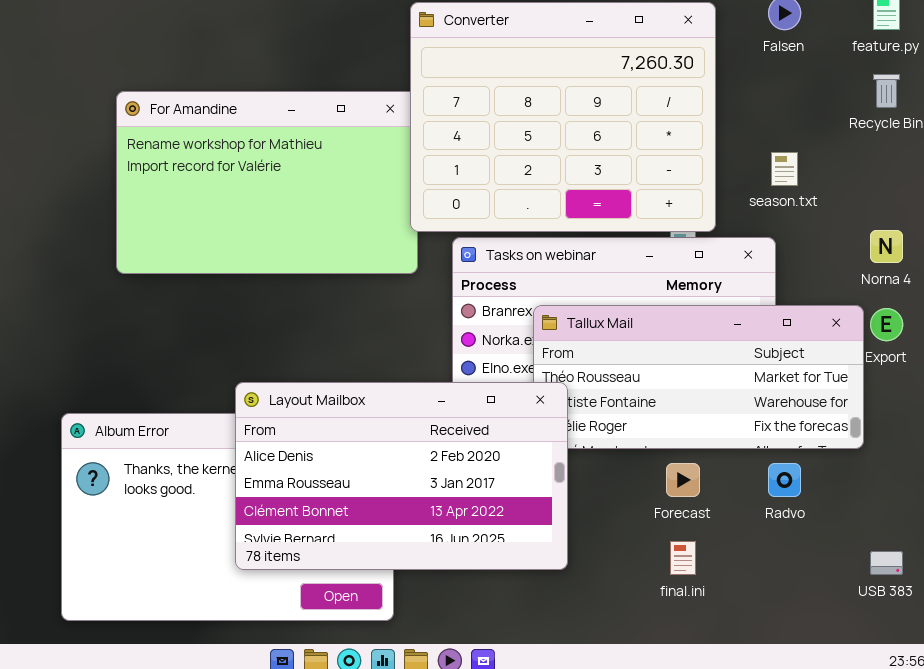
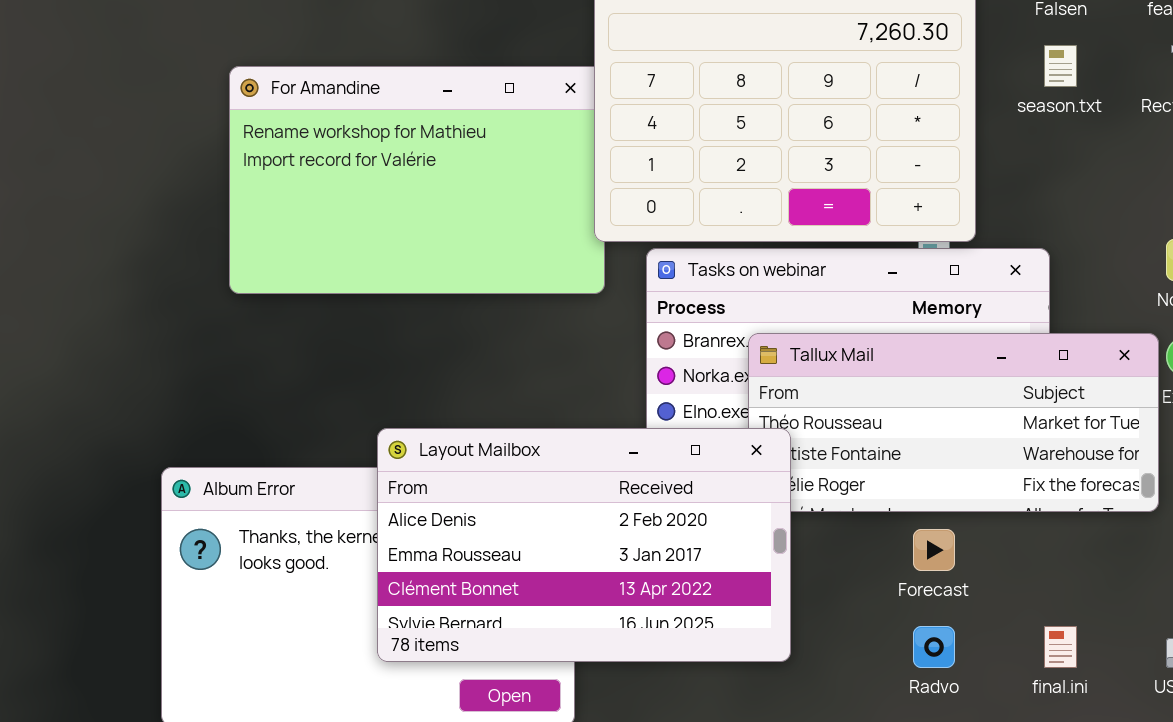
season.txt: [771,152,798,186] -> [1044,45,1077,87], moved
Radvo: [768,463,801,497] -> [913,626,955,668], moved
final.ini: [670,541,696,575] -> [1044,626,1077,668], moved

